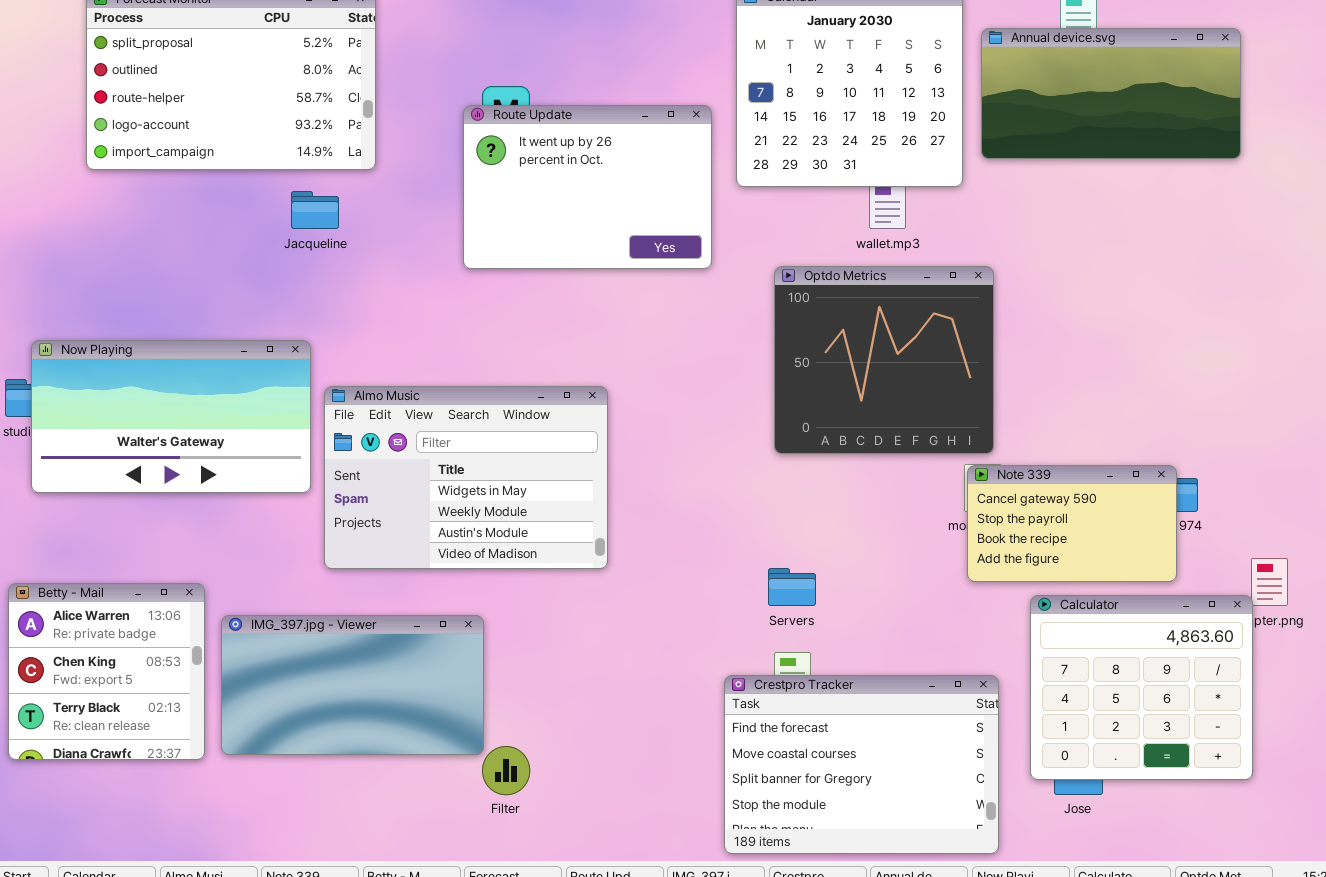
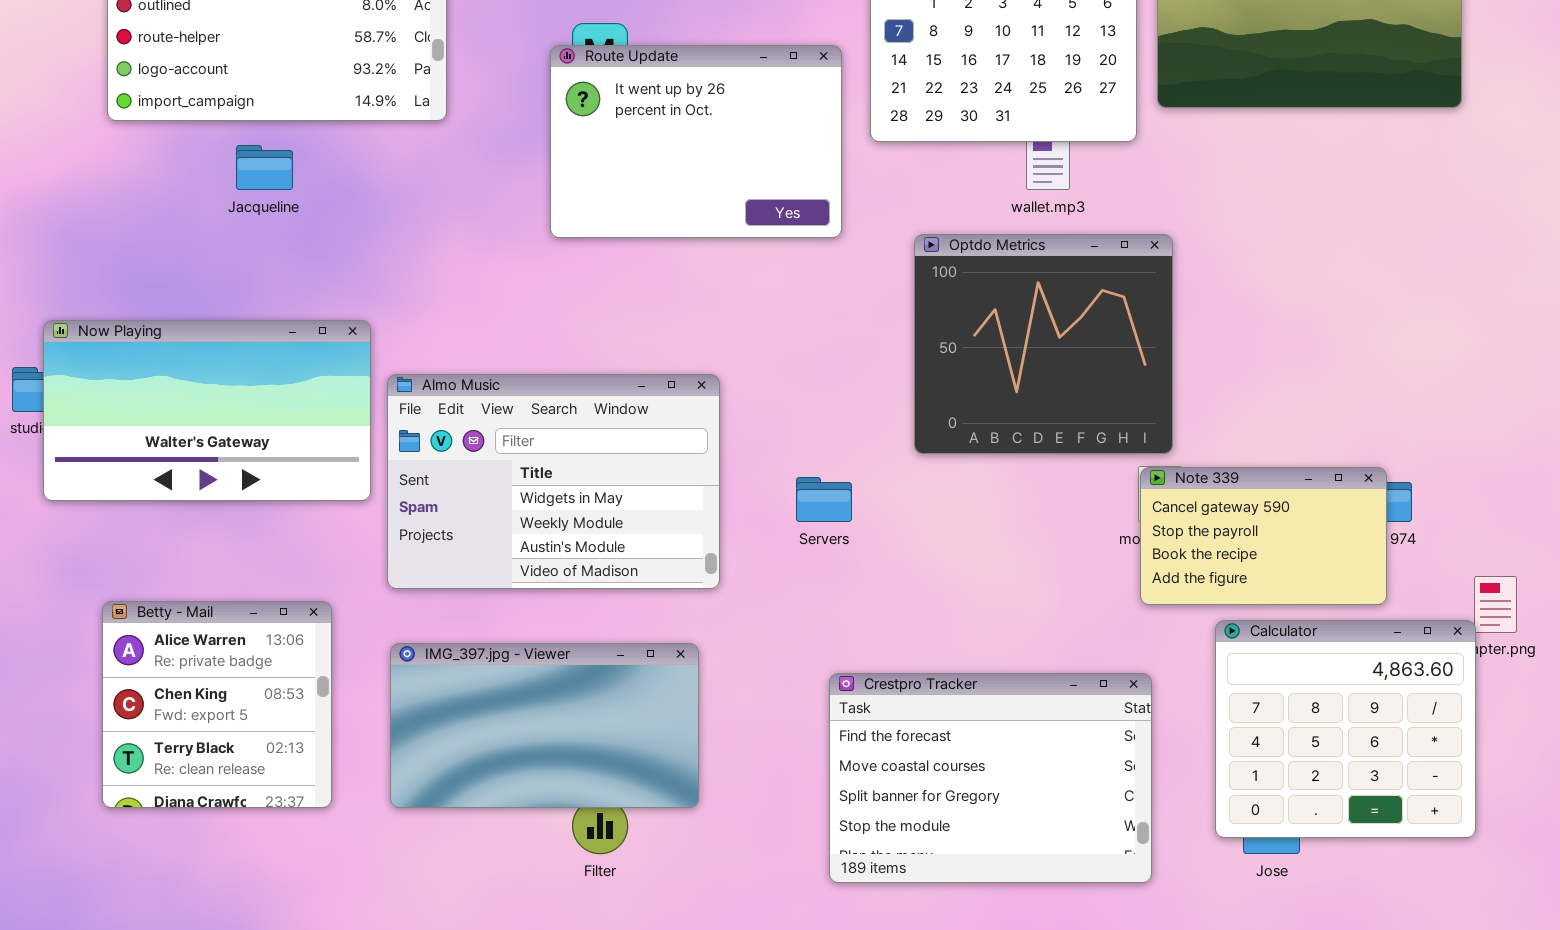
Jacqueline: [291,191,339,229] -> [236,145,293,190], moved
Servers: [768,568,816,606] -> [796,477,852,522], moved
Betty - Mail: [8,583,205,760] -> [102,601,332,808], moved
IMG_397.jpg - Viewer: [221,615,484,755] -> [390,643,699,808], moved
Crestpro Tracker: [724,675,999,854] -> [829,673,1152,883], moved

